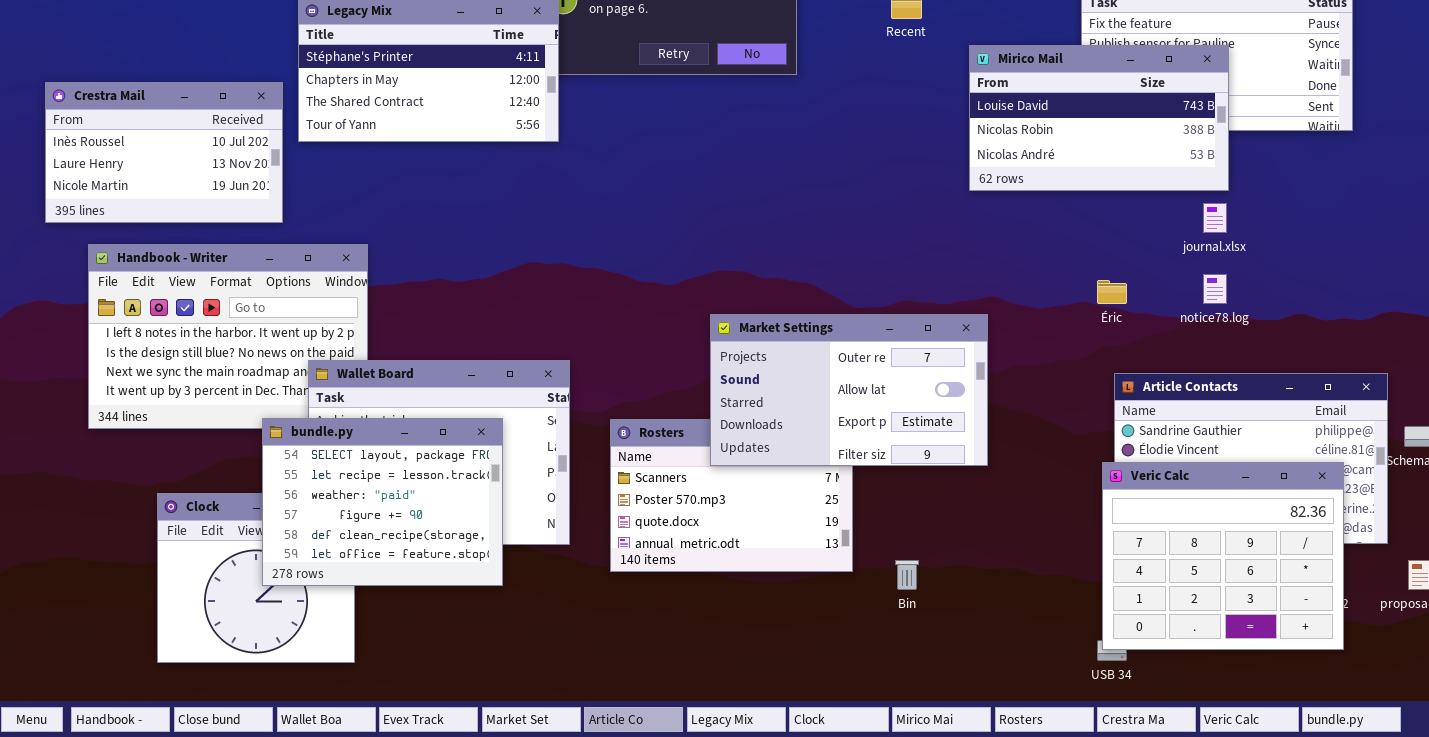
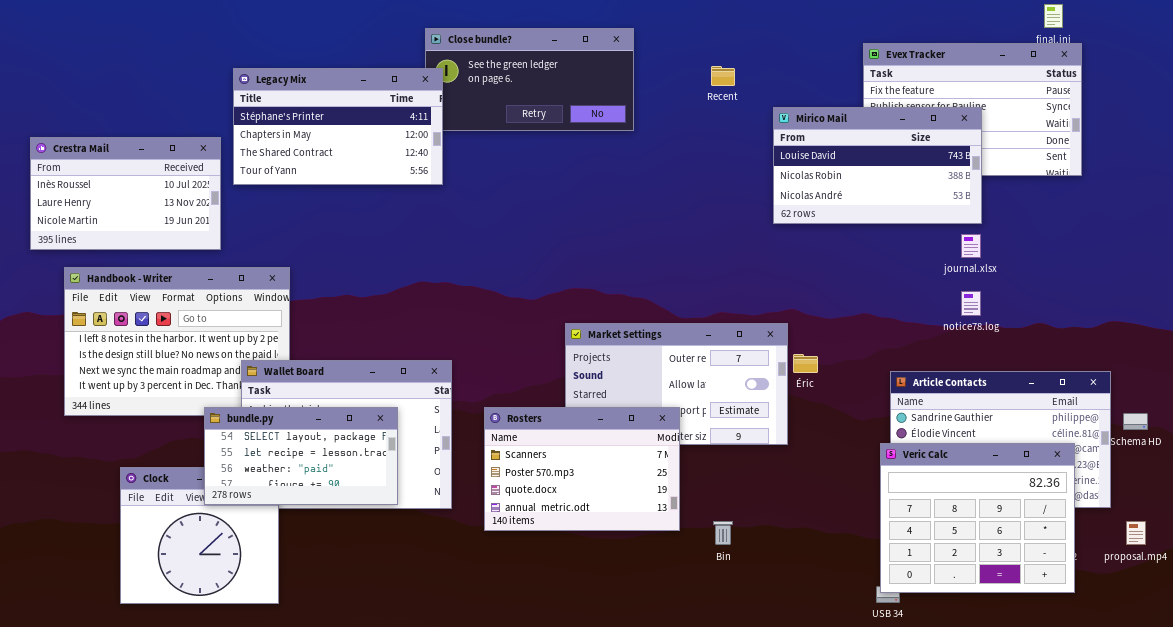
Éric: [1097,280,1127,304] -> [793,354,818,373], moved
bundle.py: [262,418,503,586] -> [204,407,398,505], resized
Rosters: [610,419,853,572] -> [484,407,680,531], raised

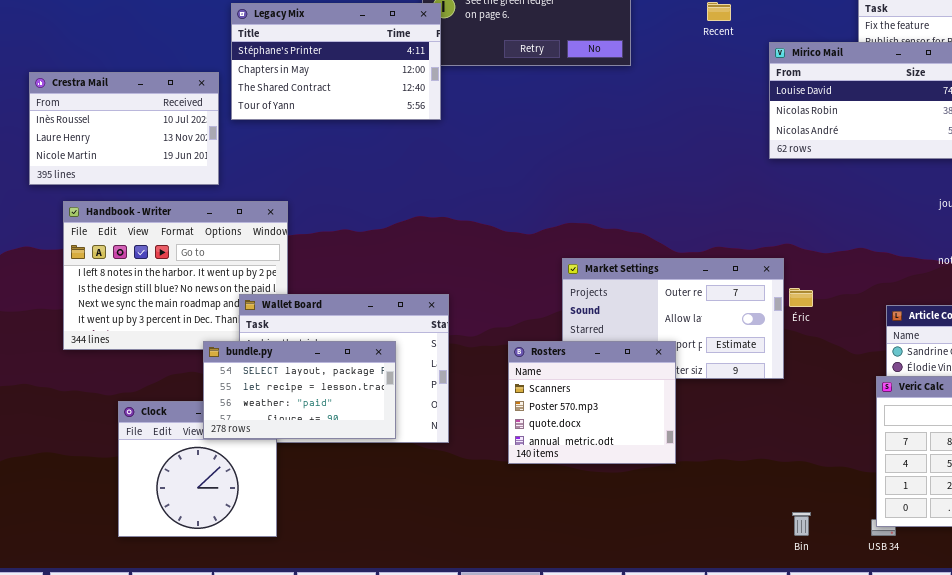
Rosters: [484,407,680,531] -> [508,341,676,464], resized
Bin: [713,521,733,545] -> [792,512,811,536], moved

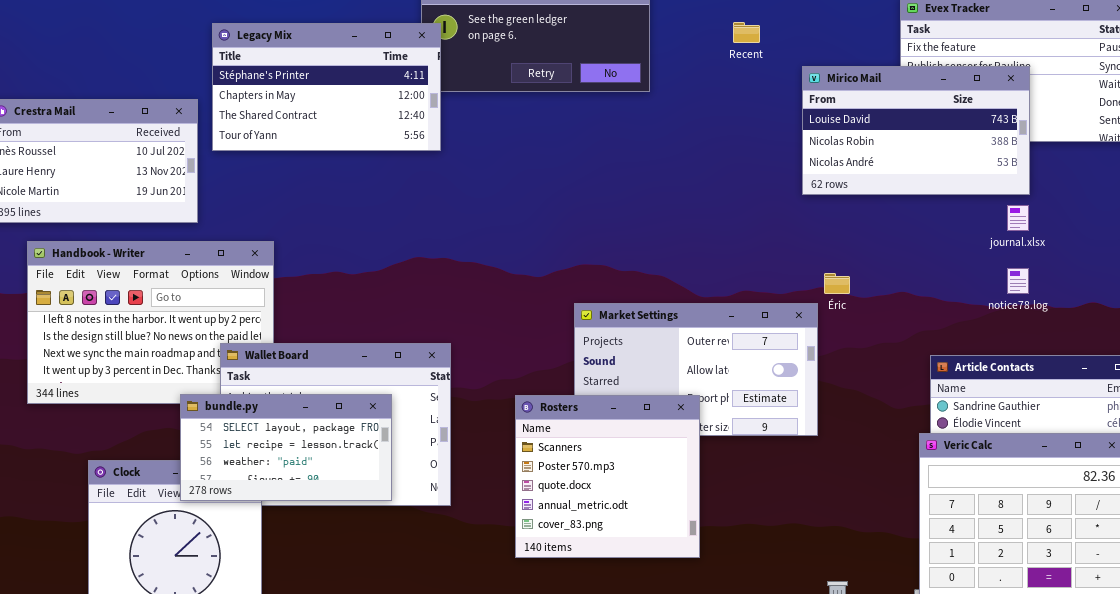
Éric: [789,288,813,307] -> [824,273,850,294], moved
Rosters: [508,341,676,464] -> [515,395,700,558], resized

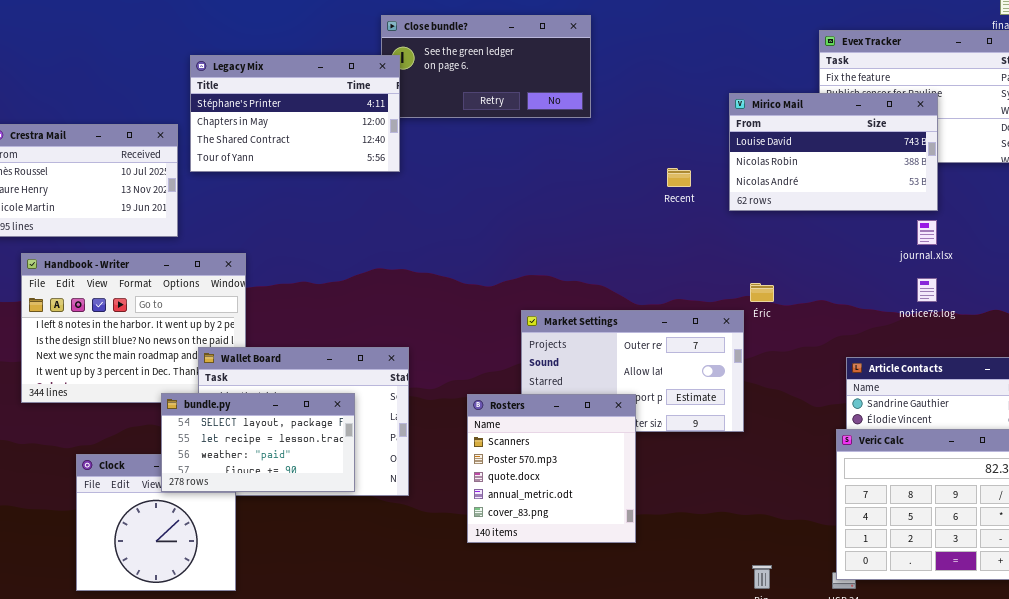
Recent: [733,22,760,43] -> [667,168,691,187], moved

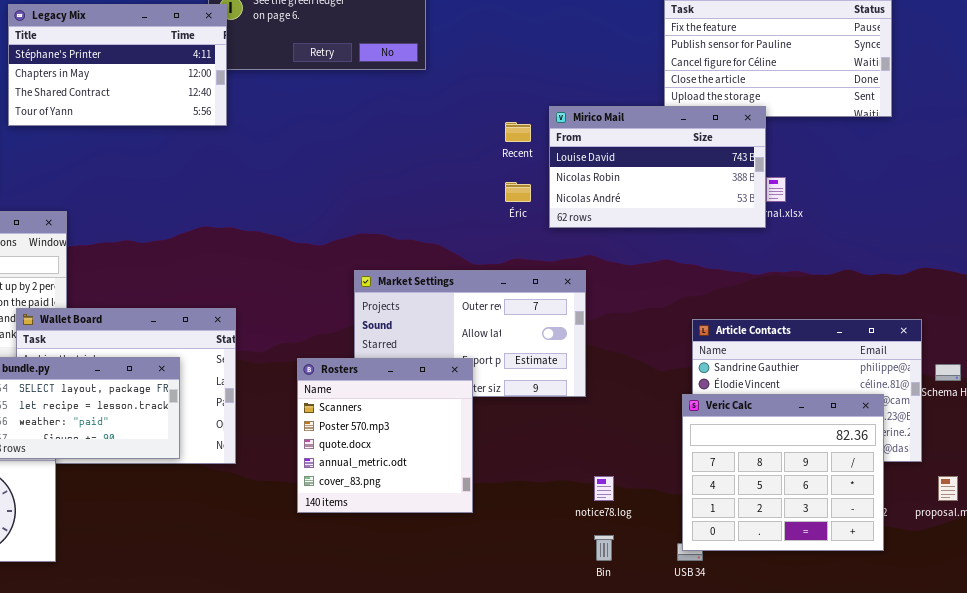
Mirico Mail: [729,93,938,211] -> [549,106,766,228], moved
notice78.log: [917,278,937,302] -> [594,476,614,501], moved
Éric: [750,283,774,302] -> [505,182,531,202], moved

